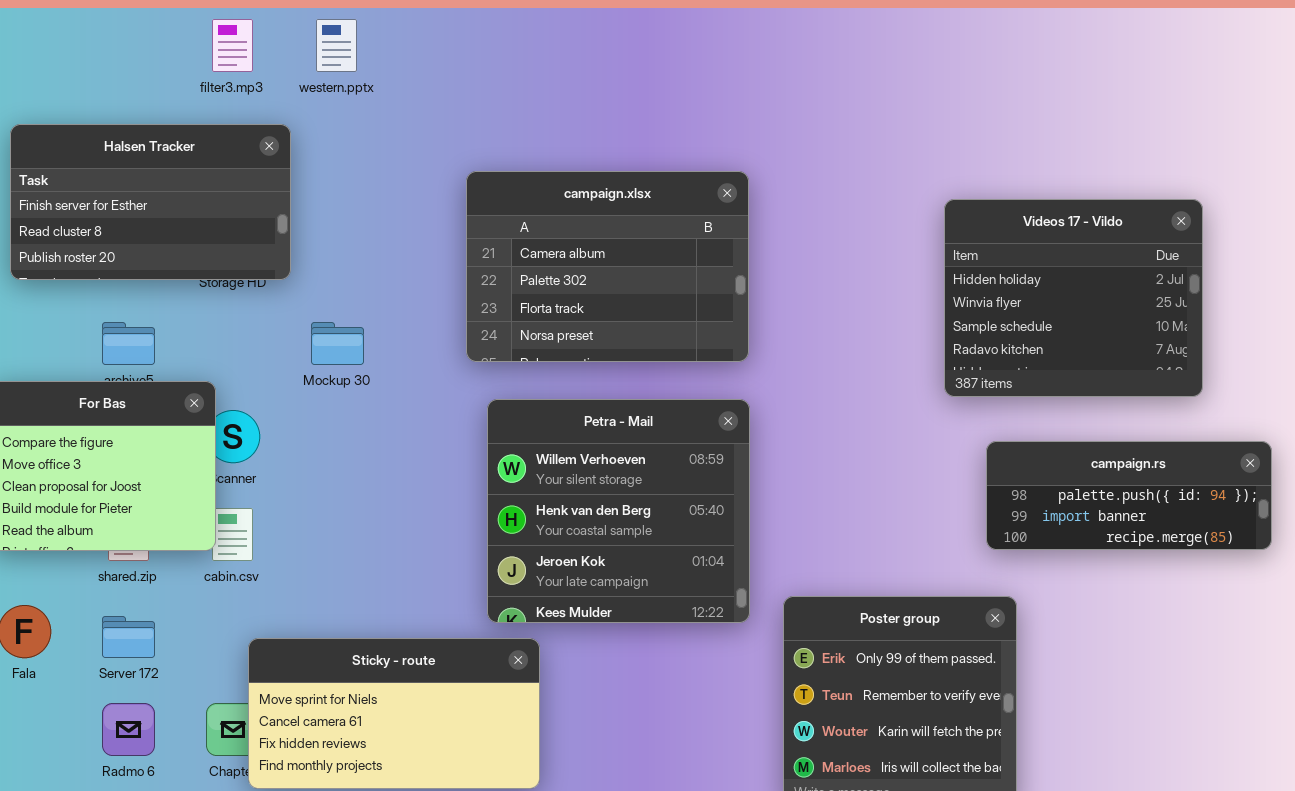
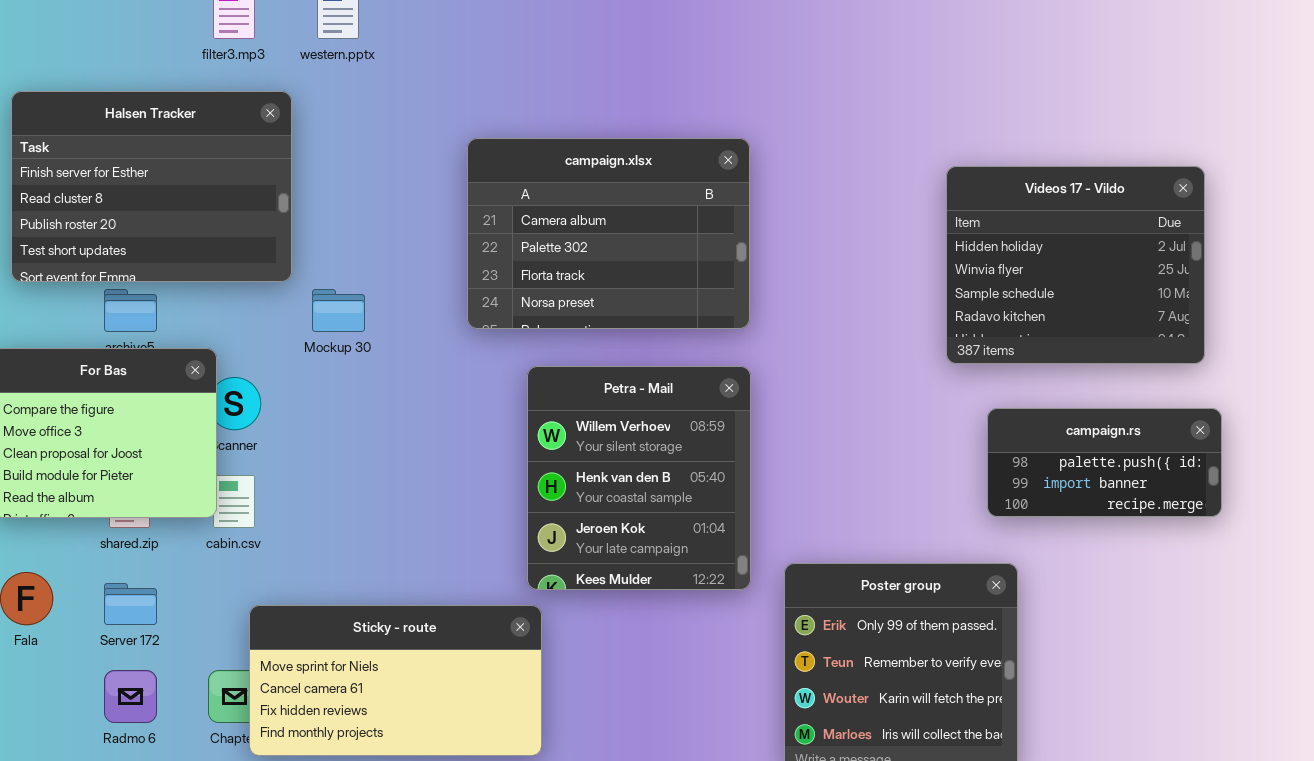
Halsen Tracker: [10,124,291,280] -> [11,91,292,282], resized
Petra - Mail: [487,399,750,623] -> [527,366,751,590], resized
campaign.rs: [986,441,1272,550] -> [987,408,1222,517], resized

